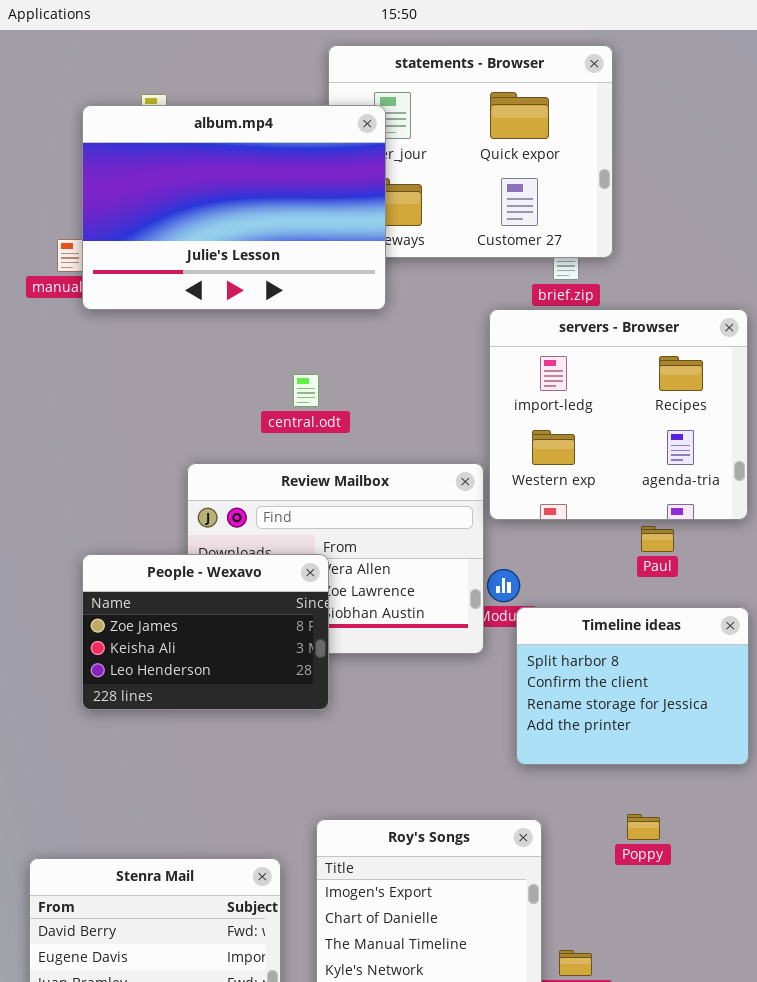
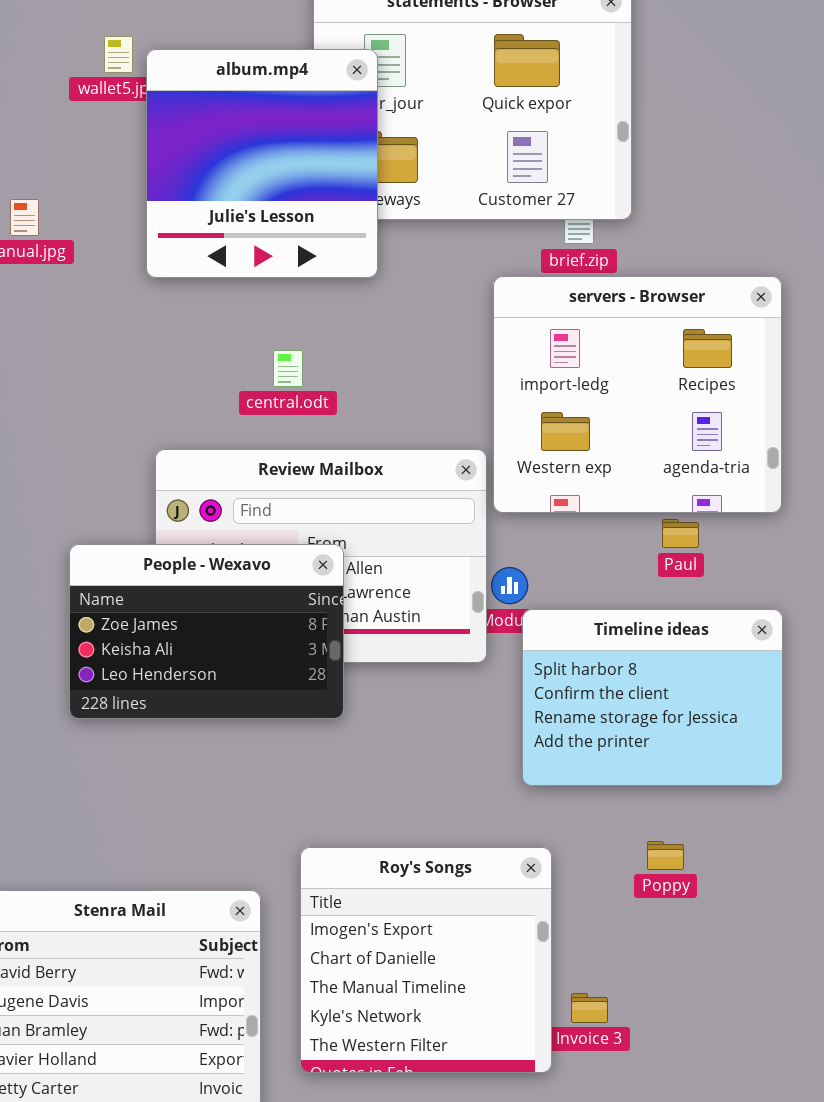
album.mp4: [82,105,386,310] -> [146,49,378,278], resized
People - Wexavo: [82,554,329,710] -> [69,544,344,719], moved

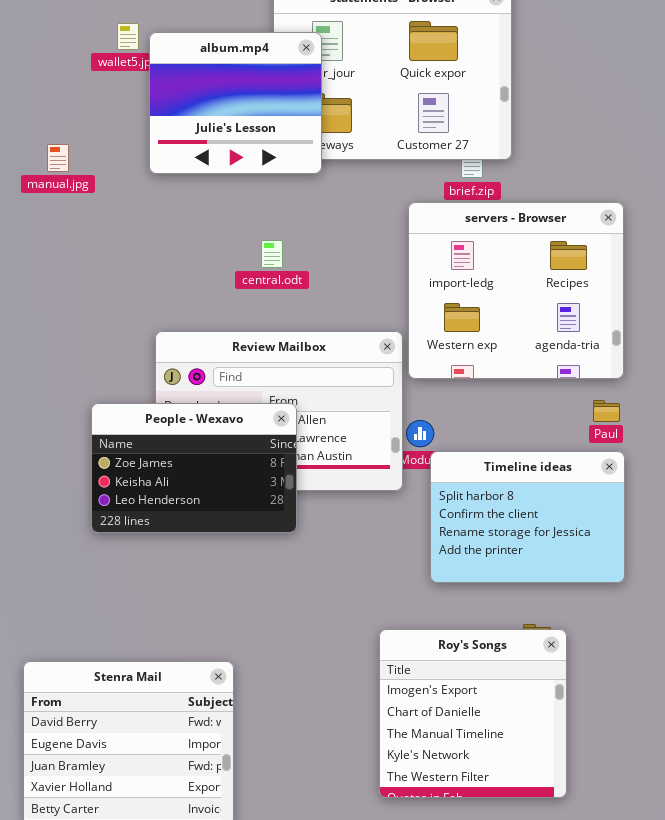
album.mp4: [146,49,378,278] -> [149,32,322,174], resized
central.odt: [273,350,303,387] -> [261,240,283,268], moved
Paul: [662,519,699,548] -> [593,400,620,422], moved
Roy's Songs: [300,847,552,1073] -> [379,629,567,798], moved

